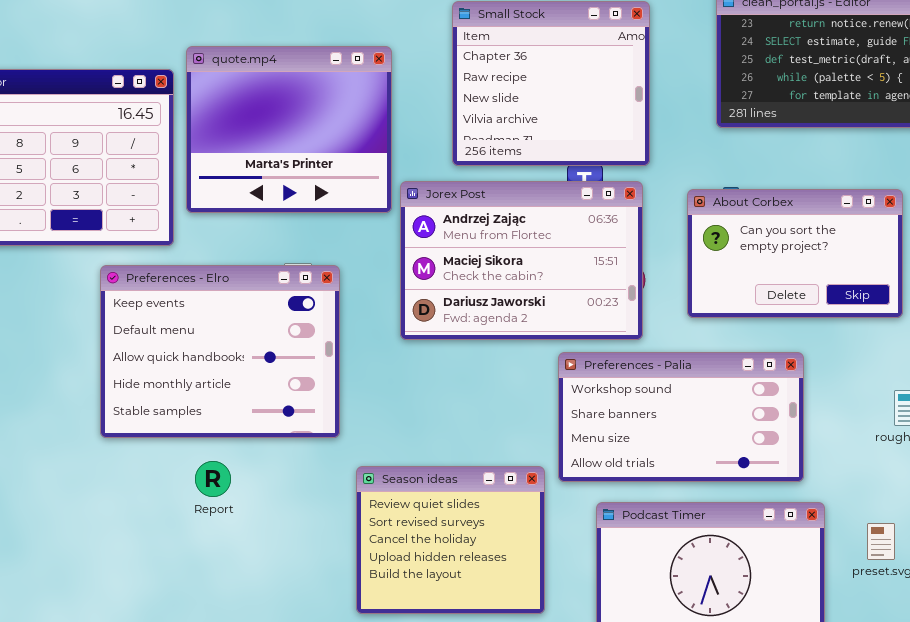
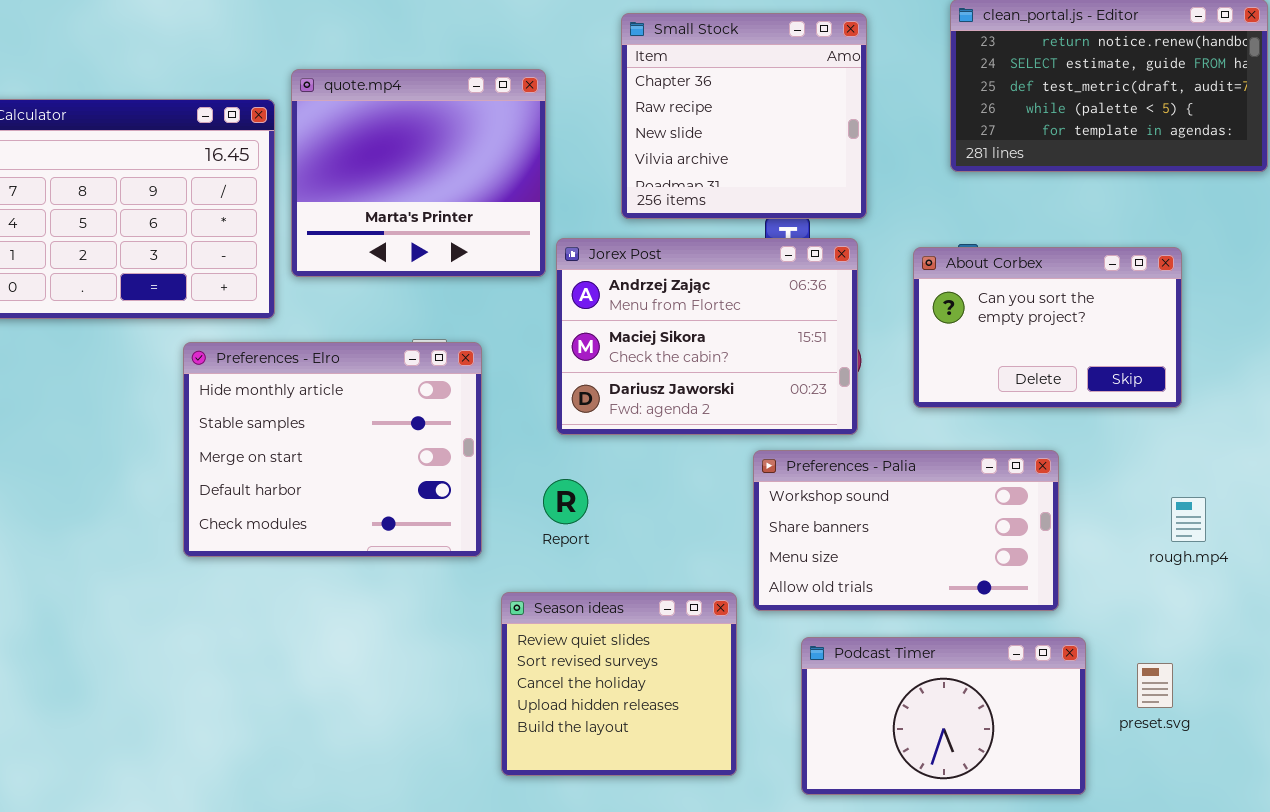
Preferences - Elro: [100,265,340,438] -> [183,342,482,557], scrolled down 3 rows
Report: [195,461,231,497] -> [543,479,588,524], moved

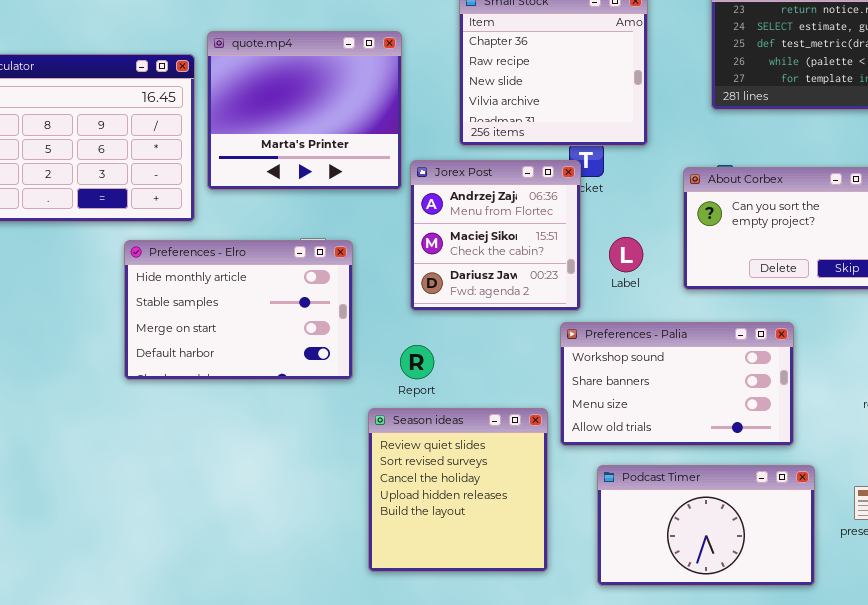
Jorex Post: [556,238,858,435] -> [410,160,581,311], resized
Preferences - Elro: [183,342,482,557] -> [124,240,353,380], resized
Season ideas: [501,592,737,776] -> [368,408,548,572], resized

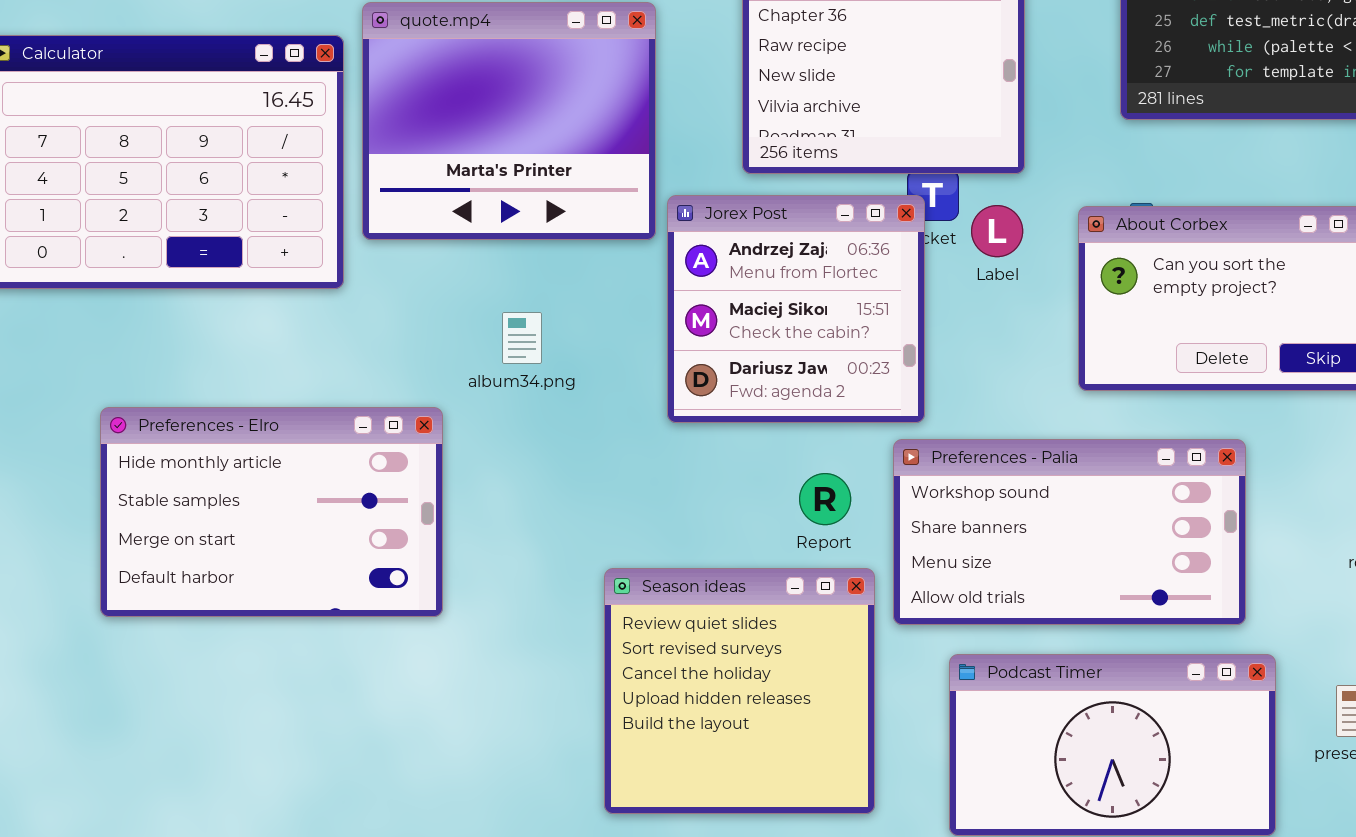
Label: [609,237,643,272] -> [971,205,1023,257], moved
Preferences - Elro: [124,240,353,380] -> [100,407,443,617], moved
Report: [400,345,434,379] -> [799,473,851,525], moved

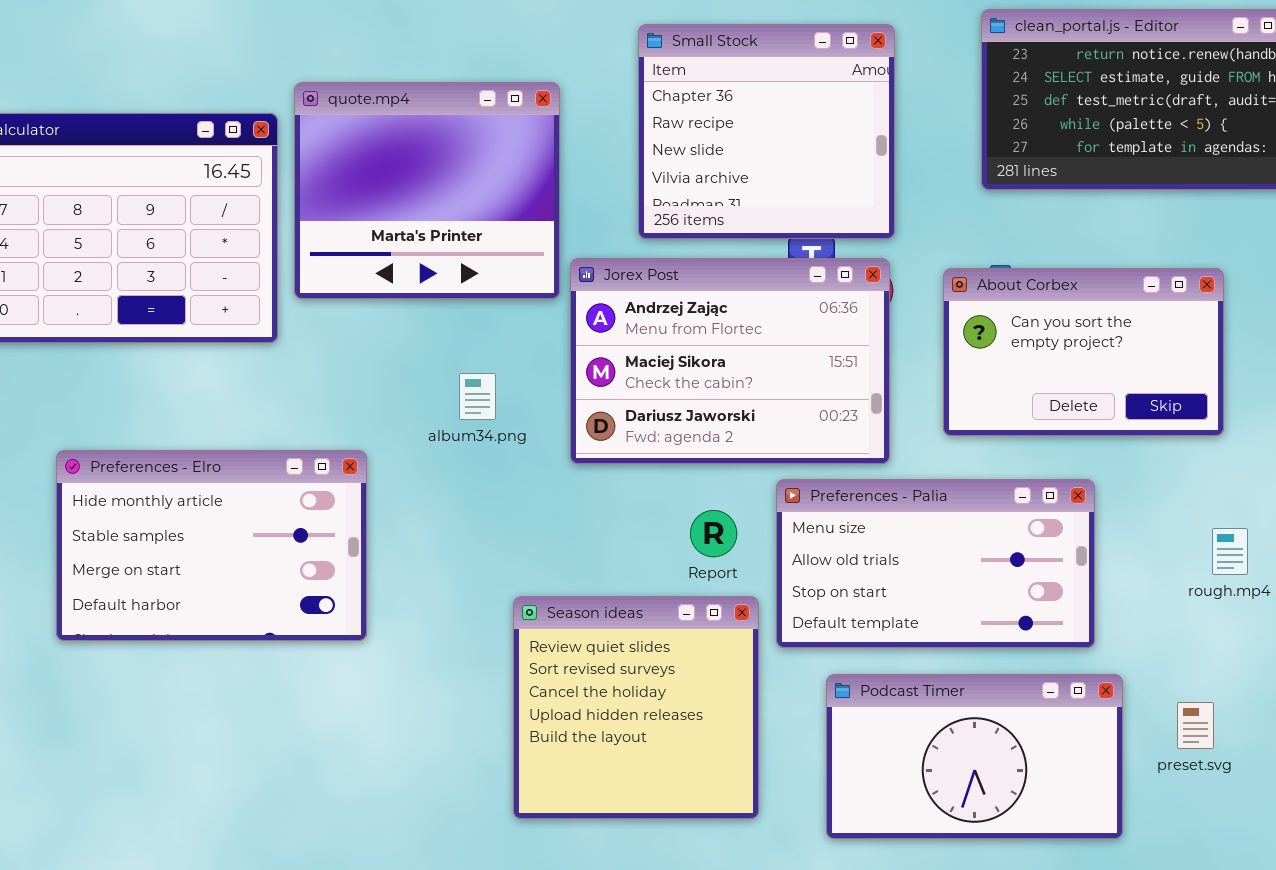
Jorex Post: [667,195,925,423] -> [570,258,890,464], resized
album34.png: [502,312,542,364] -> [459,373,496,420], moved
Preferences - Palia: [893,439,1246,625] -> [776,479,1095,648], scrolled down 2 rows

